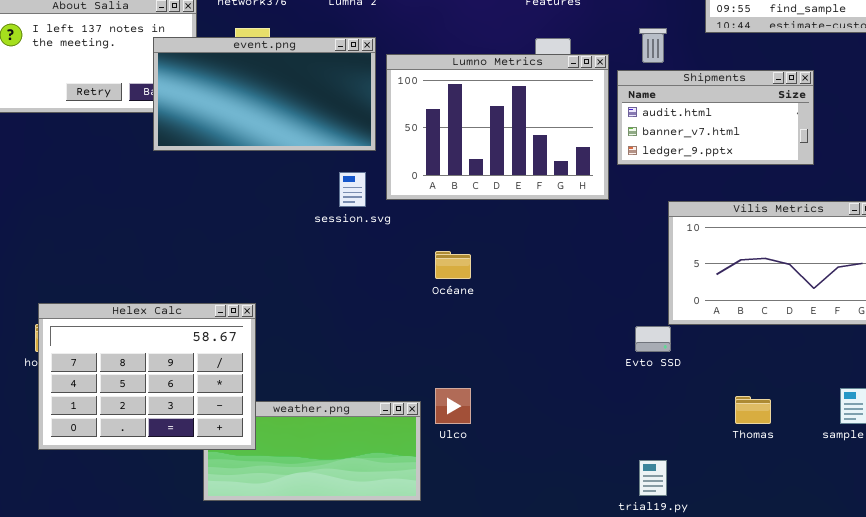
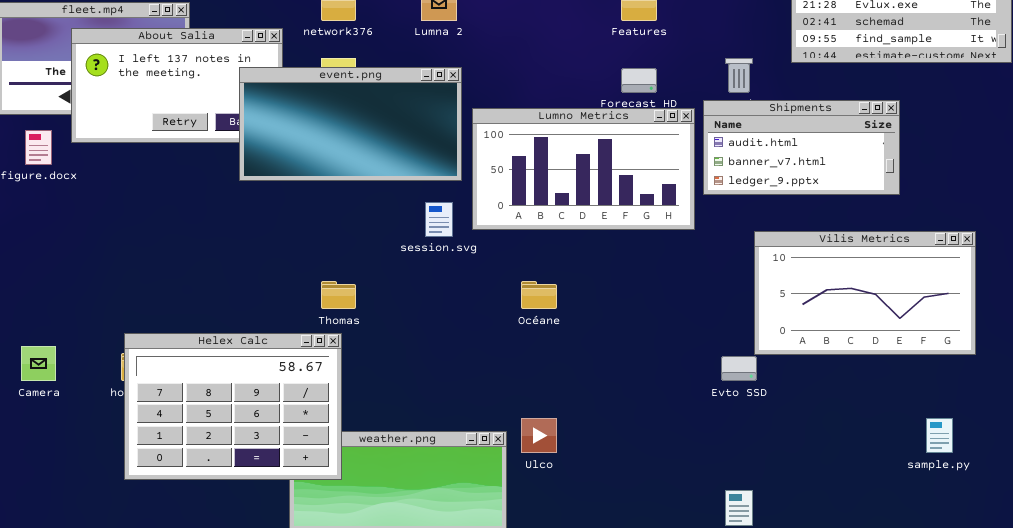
Lumno Metrics: [386,54,609,200] -> [472,108,695,230], resized
Thomas: [735,396,771,424] -> [321,281,356,309], moved

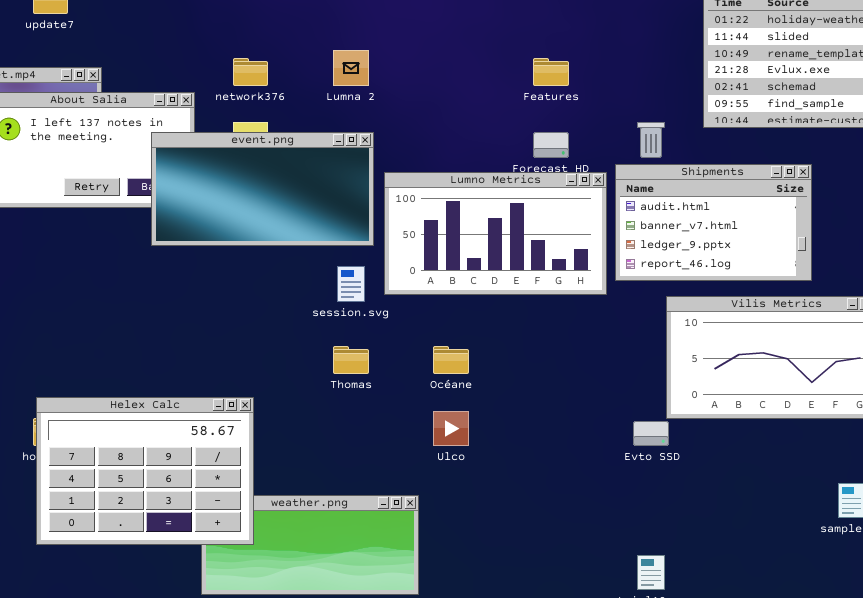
Shipments: [703,100,900,195] -> [615,164,812,281], resized
Thomas: [321,281,356,309] -> [333,346,369,374], moved
Ulco: [521,418,557,453] -> [433,411,469,446], moved

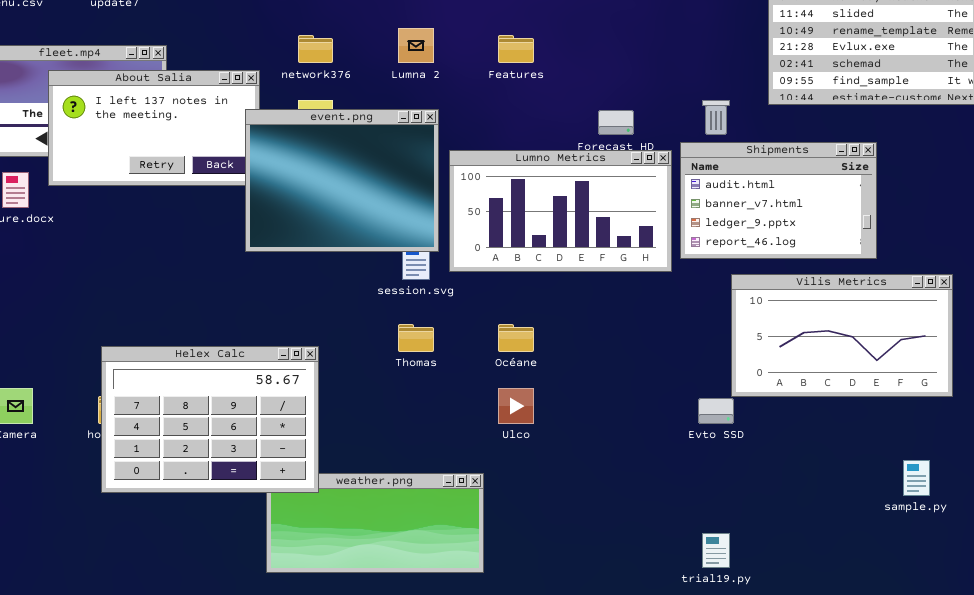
Features: [533,58,569,86] -> [498,35,534,63], moved
event.png: [151,132,374,246] -> [245,109,439,252], resized
Helex Calc: [36,397,254,545] -> [101,346,319,493], moved

